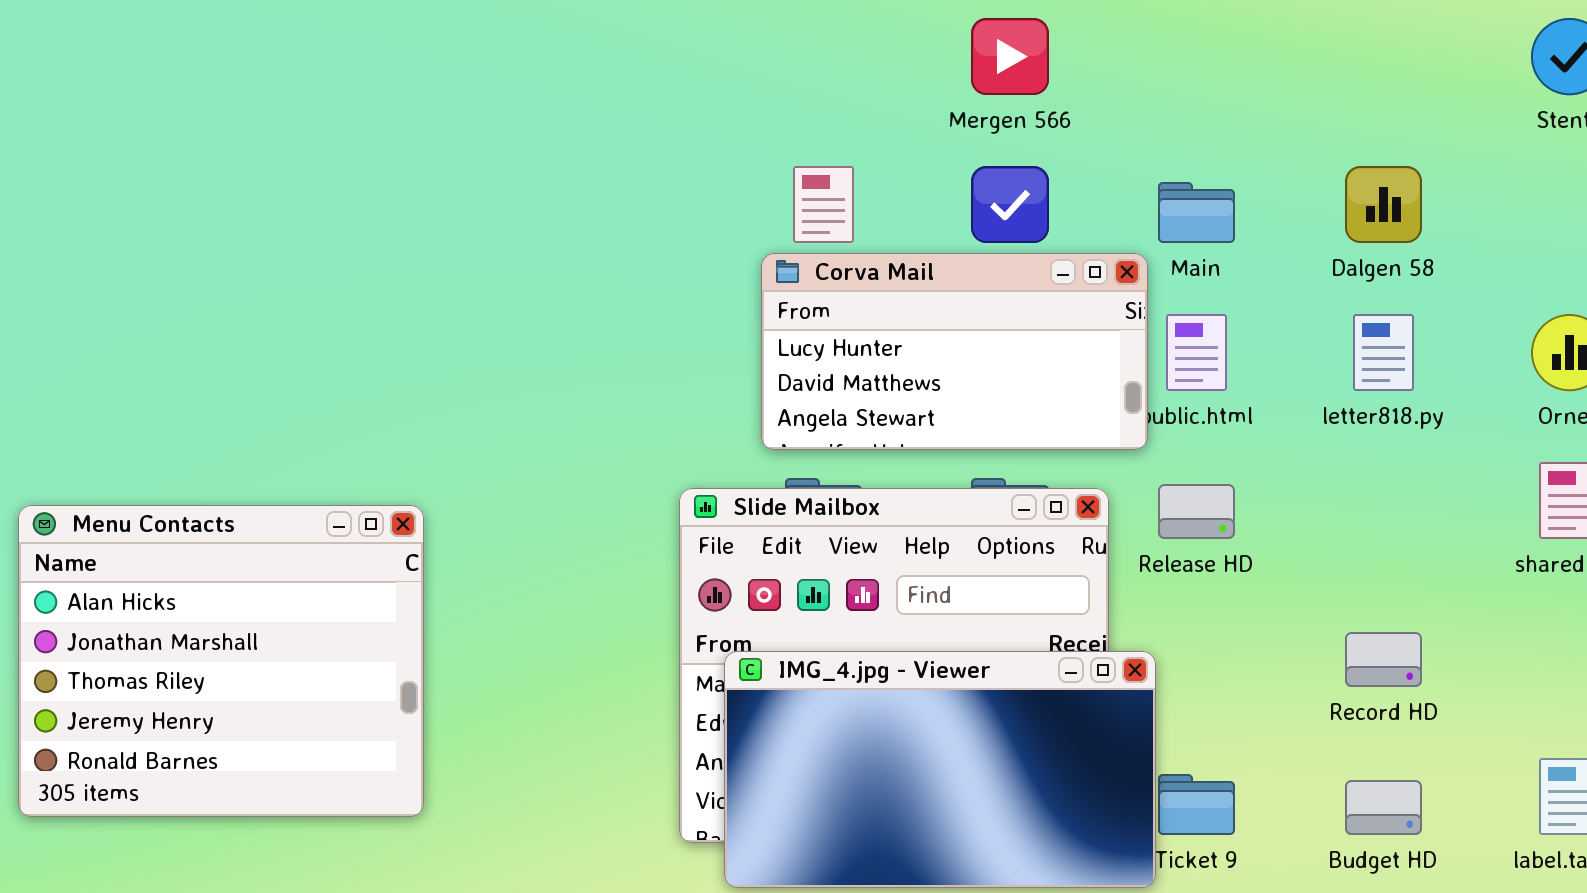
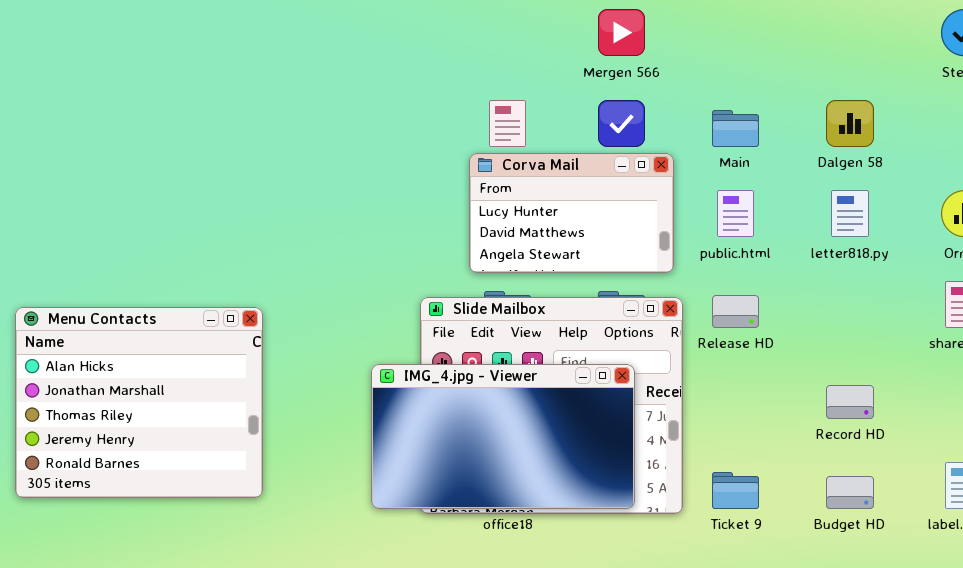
Corva Mail: [761,253,1148,450] -> [469,153,674,273], resized
IMG_4.jpg - Viewer: [724,651,1156,888] -> [371,364,635,509], moved

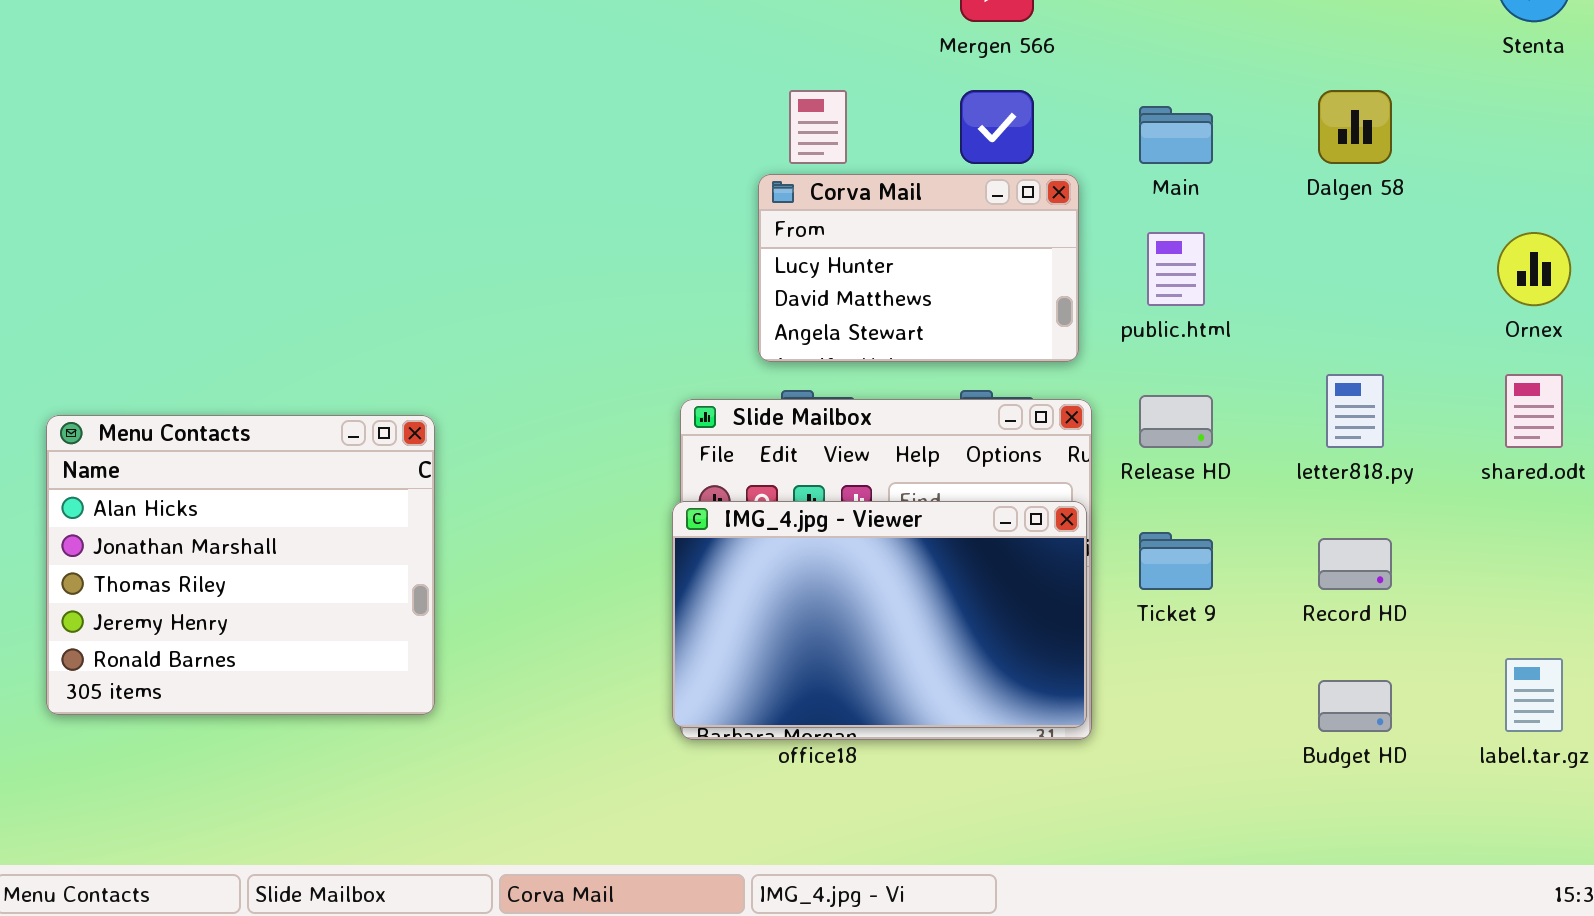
letter818.py: [831,190,869,237] -> [1326,374,1384,448], moved
IMG_4.jpg - Viewer: [371,364,635,509] -> [672,501,1087,728], moved
Ticket 9: [712,472,759,509] -> [1139,532,1213,590], moved

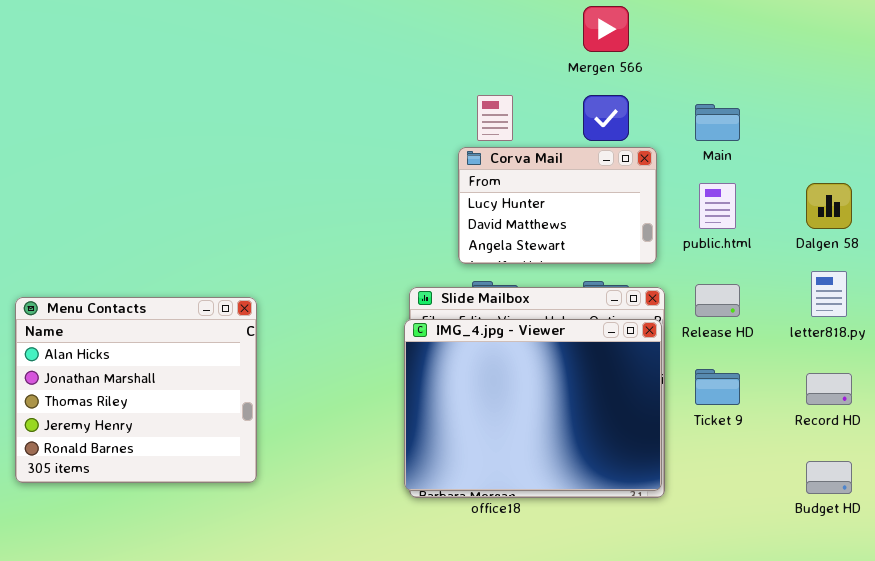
Dalgen 58: [1318,90,1392,164] -> [806,183,852,229], moved
IMG_4.jpg - Viewer: [672,501,1087,728] -> [404,319,662,491], resized

